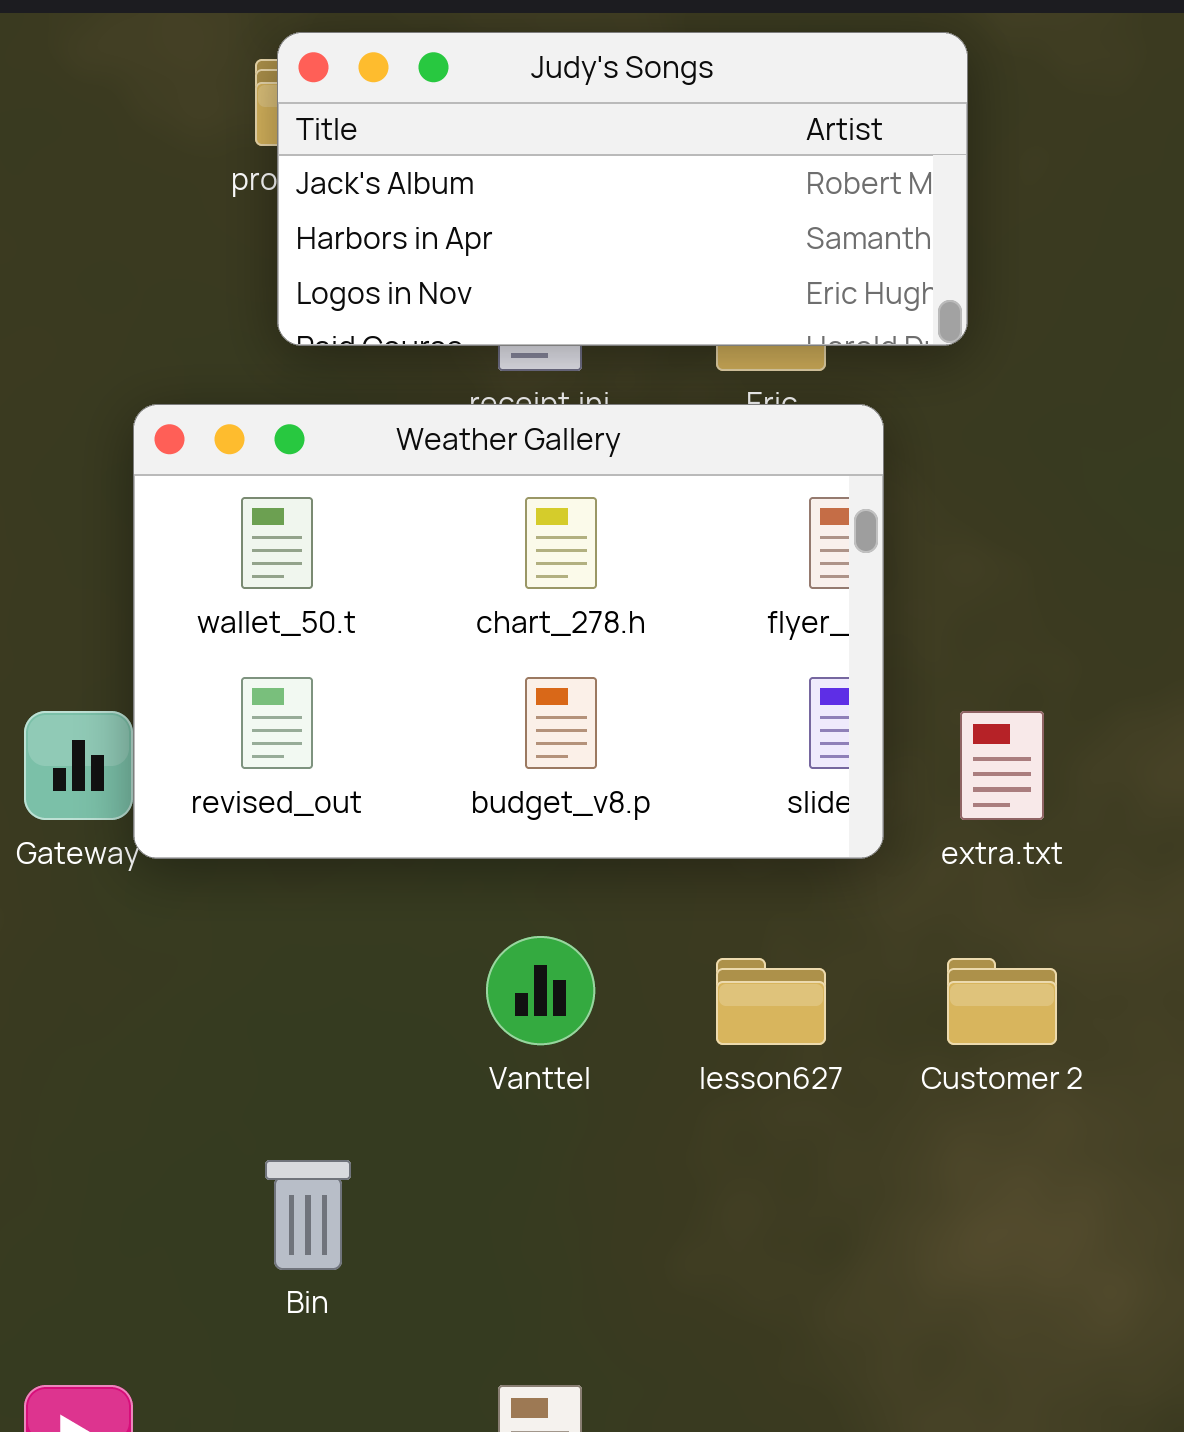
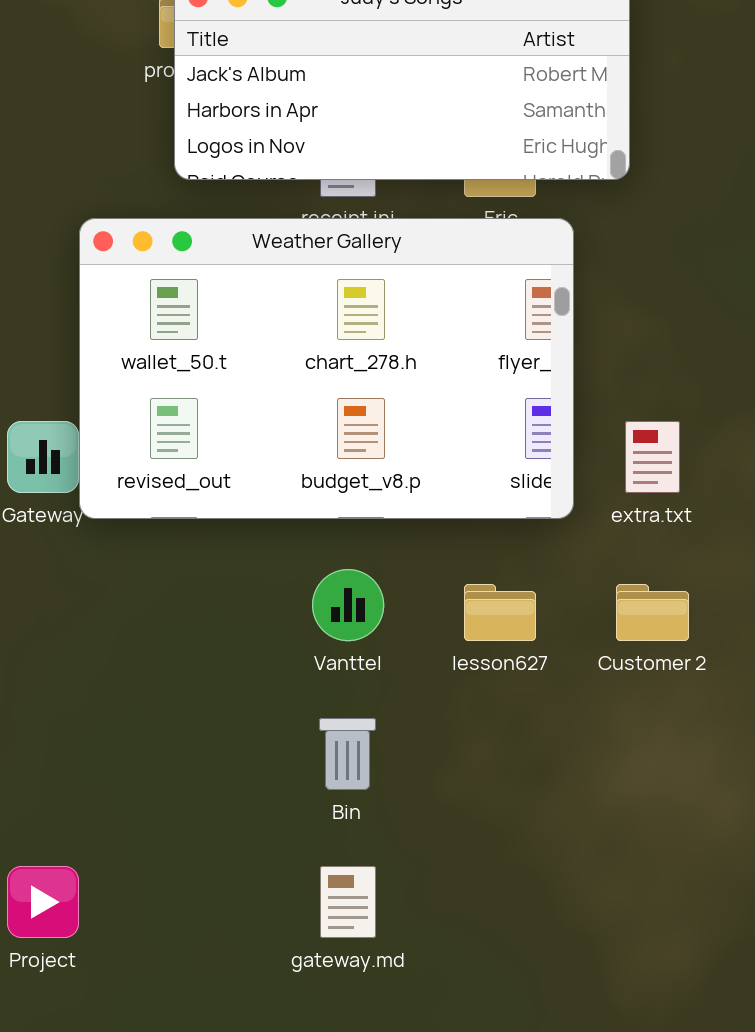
Bin: [265,1160,351,1270] -> [319,718,376,790], moved

